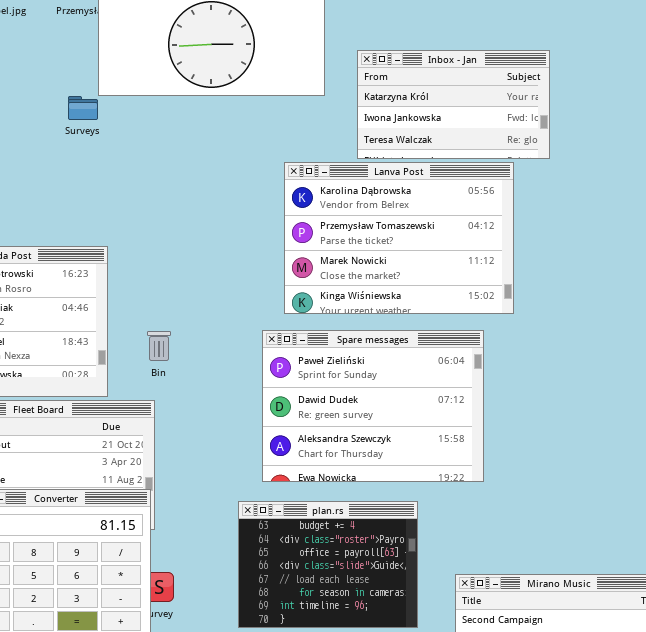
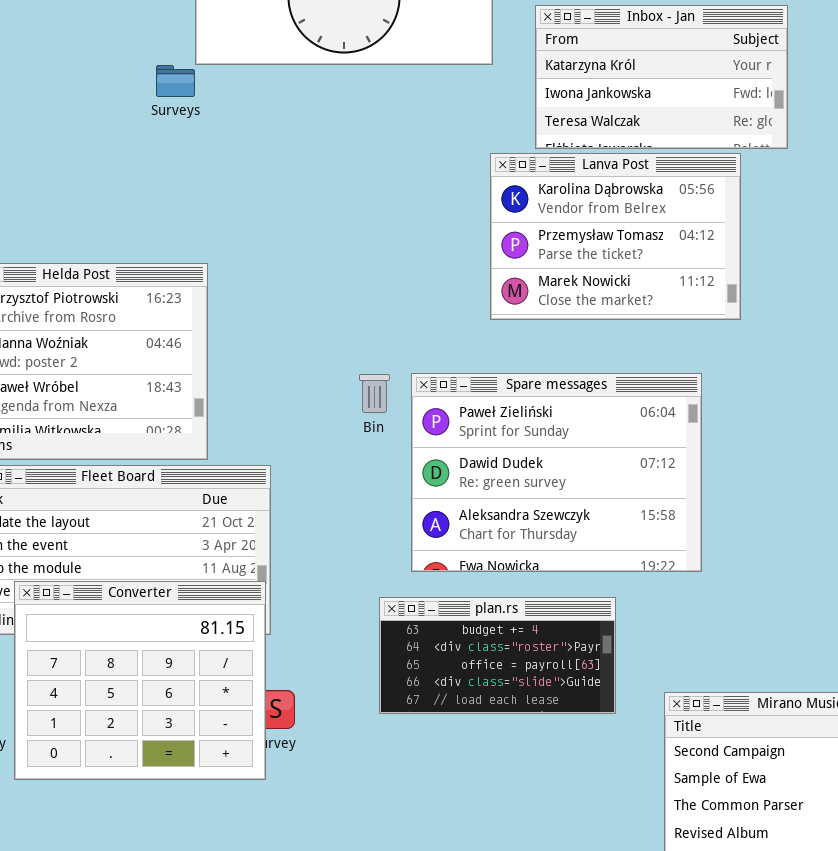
Lanva Post: [284,162,514,314] -> [490,153,741,320], resized
Bin: [147,331,171,361] -> [359,374,390,413], moved
plan.rs: [238,501,418,628] -> [379,597,616,714], resized

